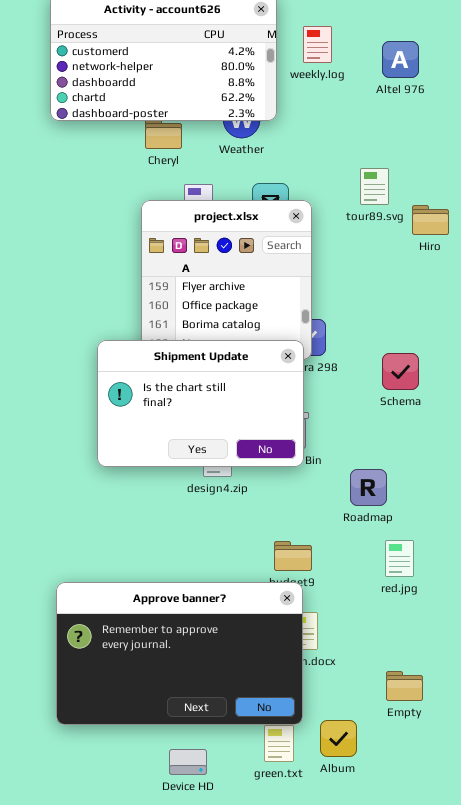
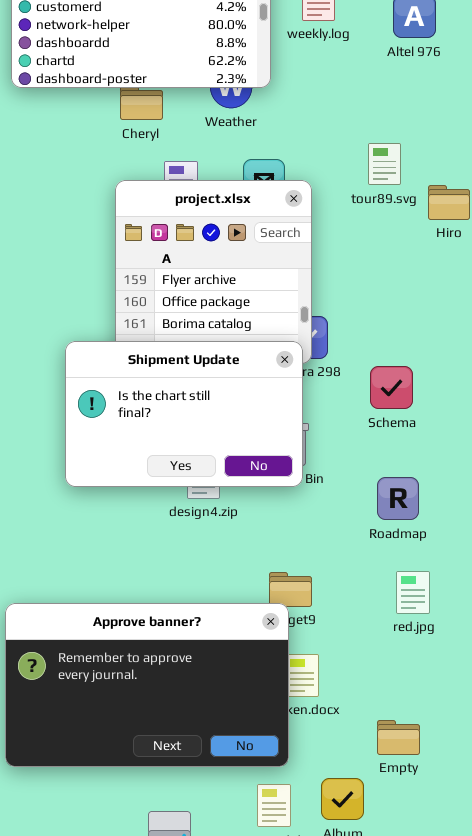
Schema: [382,353,419,390] -> [370,366,413,409], moved
Roadmap: [350,469,387,506] -> [377,477,419,520], moved
Approve banner?: [56,582,303,725] -> [5,603,289,767], moved
Empty: [386,671,423,701] -> [377,720,420,755], moved

